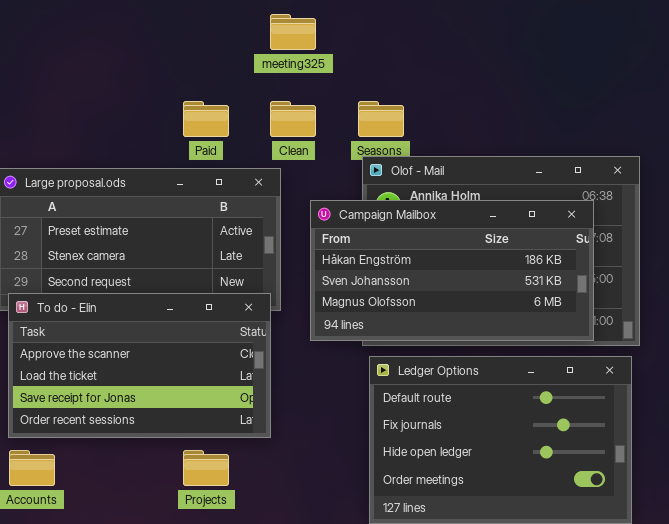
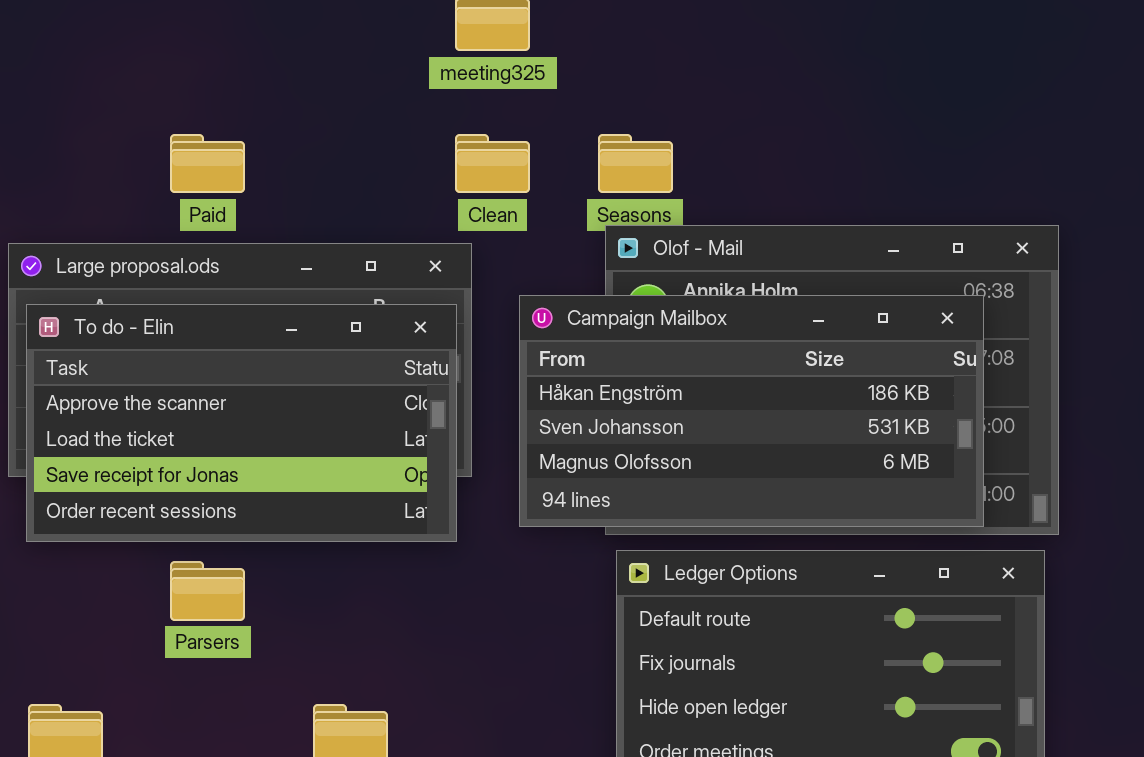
Paid: [183,101,229,137] -> [170,134,245,193], moved
To do - Elin: [8,293,271,438] -> [26,304,457,542], moved

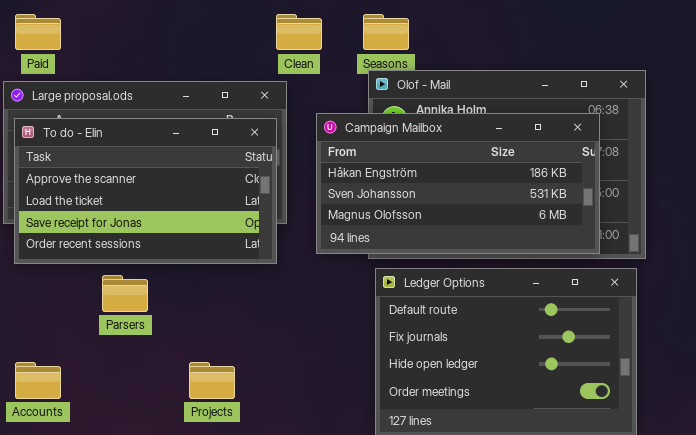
Paid: [170,134,245,193] -> [15,14,61,50], moved

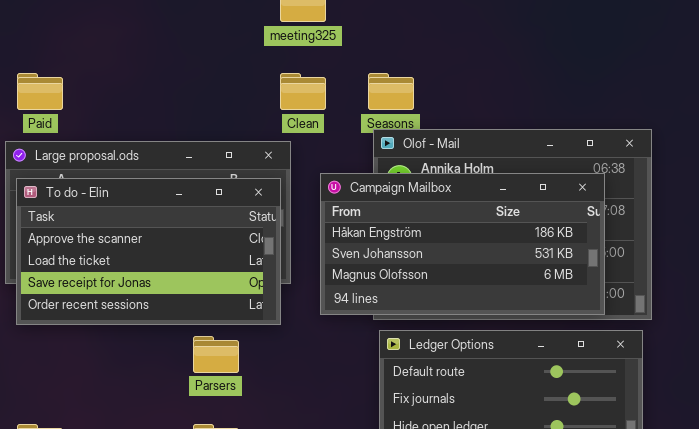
Parsers: [102,275,148,312] -> [193,336,239,373], moved

